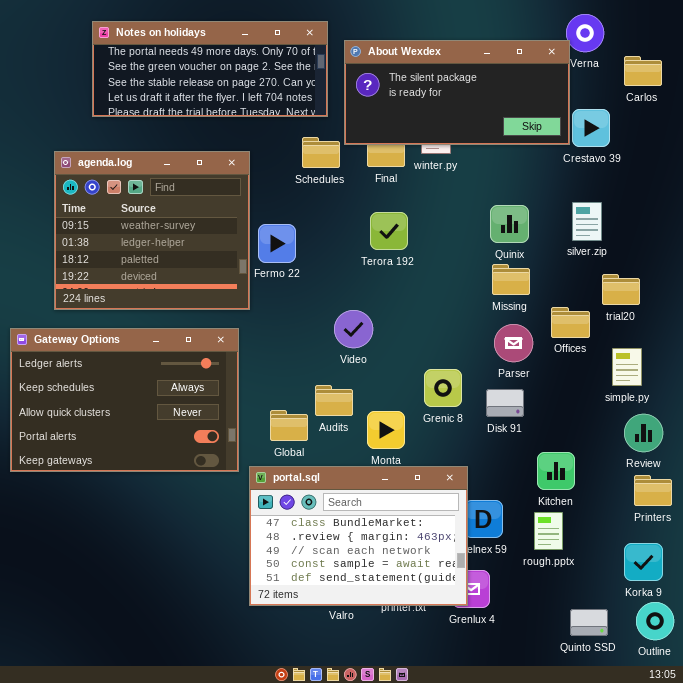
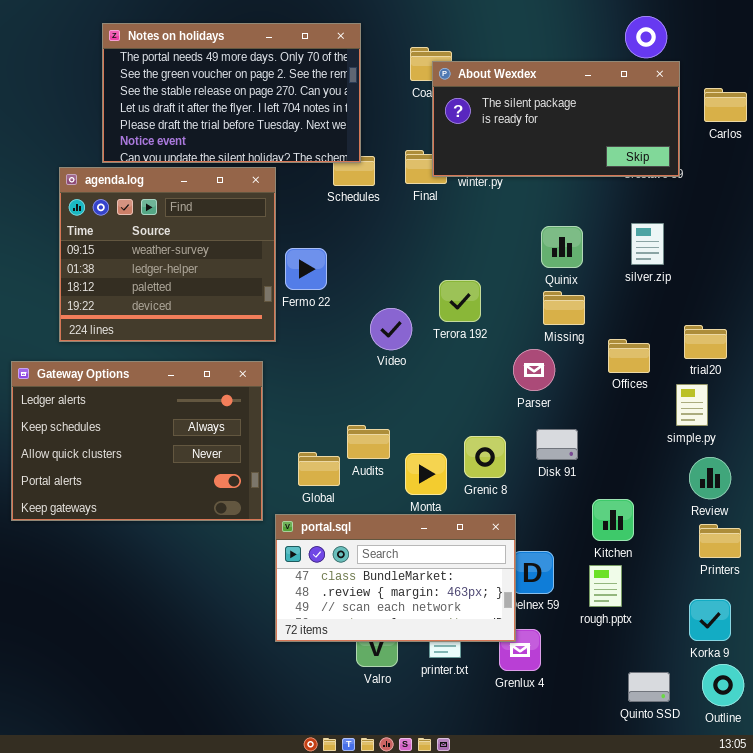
Notes on holidays: [92,21,328,117] -> [102,23,361,163], resized
About Wexdex: [344,40,570,145] -> [432,61,680,177], moved
Carlos: [624,56,662,86] -> [704,88,747,122], moved
Terora 192: [370,212,408,250] -> [439,280,481,322], moved
trial20: [602,274,640,305] -> [684,325,727,359], moved
Video: [334,310,373,348] -> [370,308,412,350], moved
Parser: [494,324,533,362] -> [513,349,555,391], moved
Grenic 8: [424,369,462,407] -> [464,436,506,478], moved
portal.sql: [249,466,468,606] -> [275,514,516,642], resized

